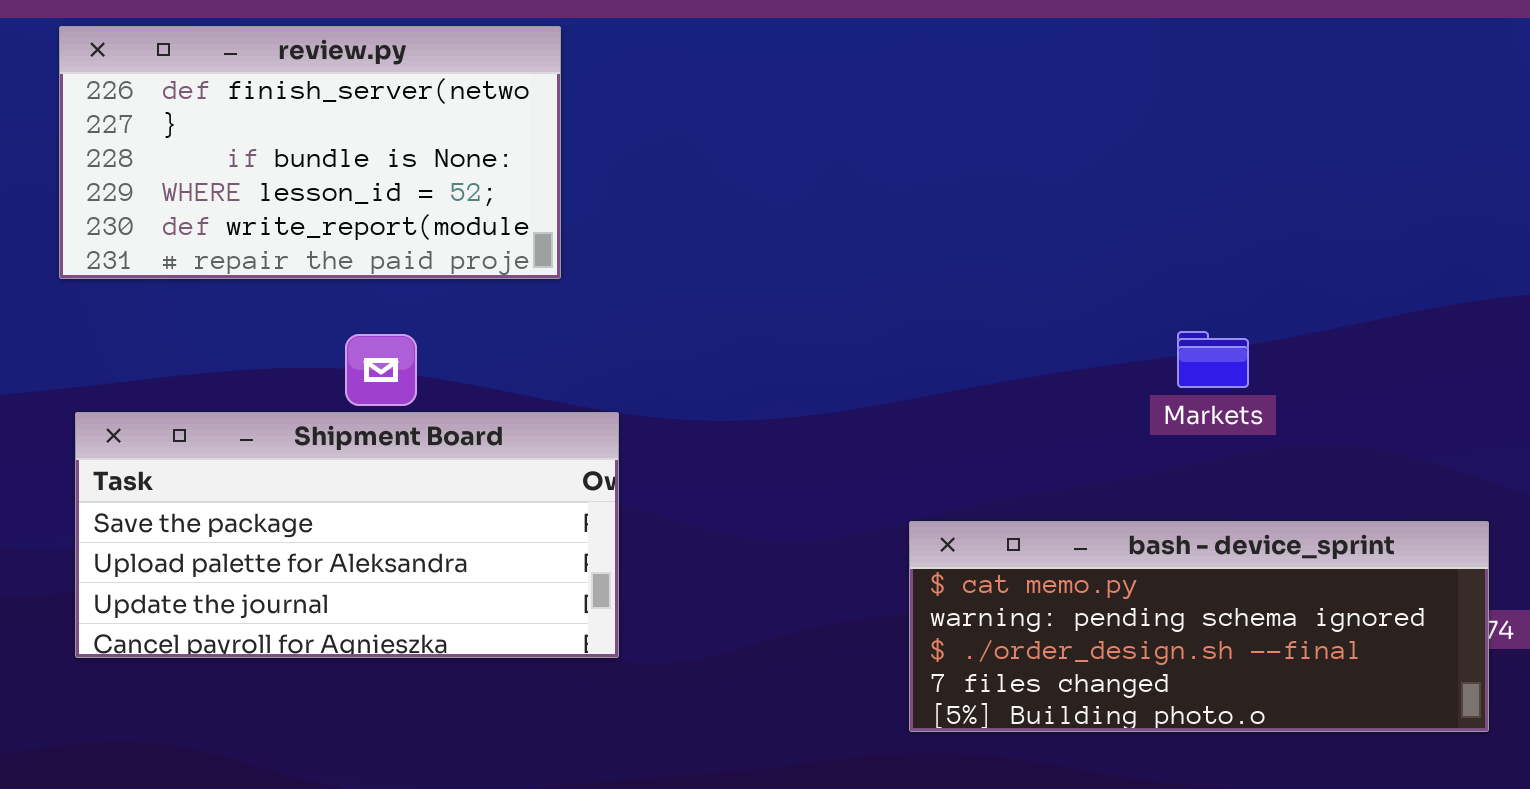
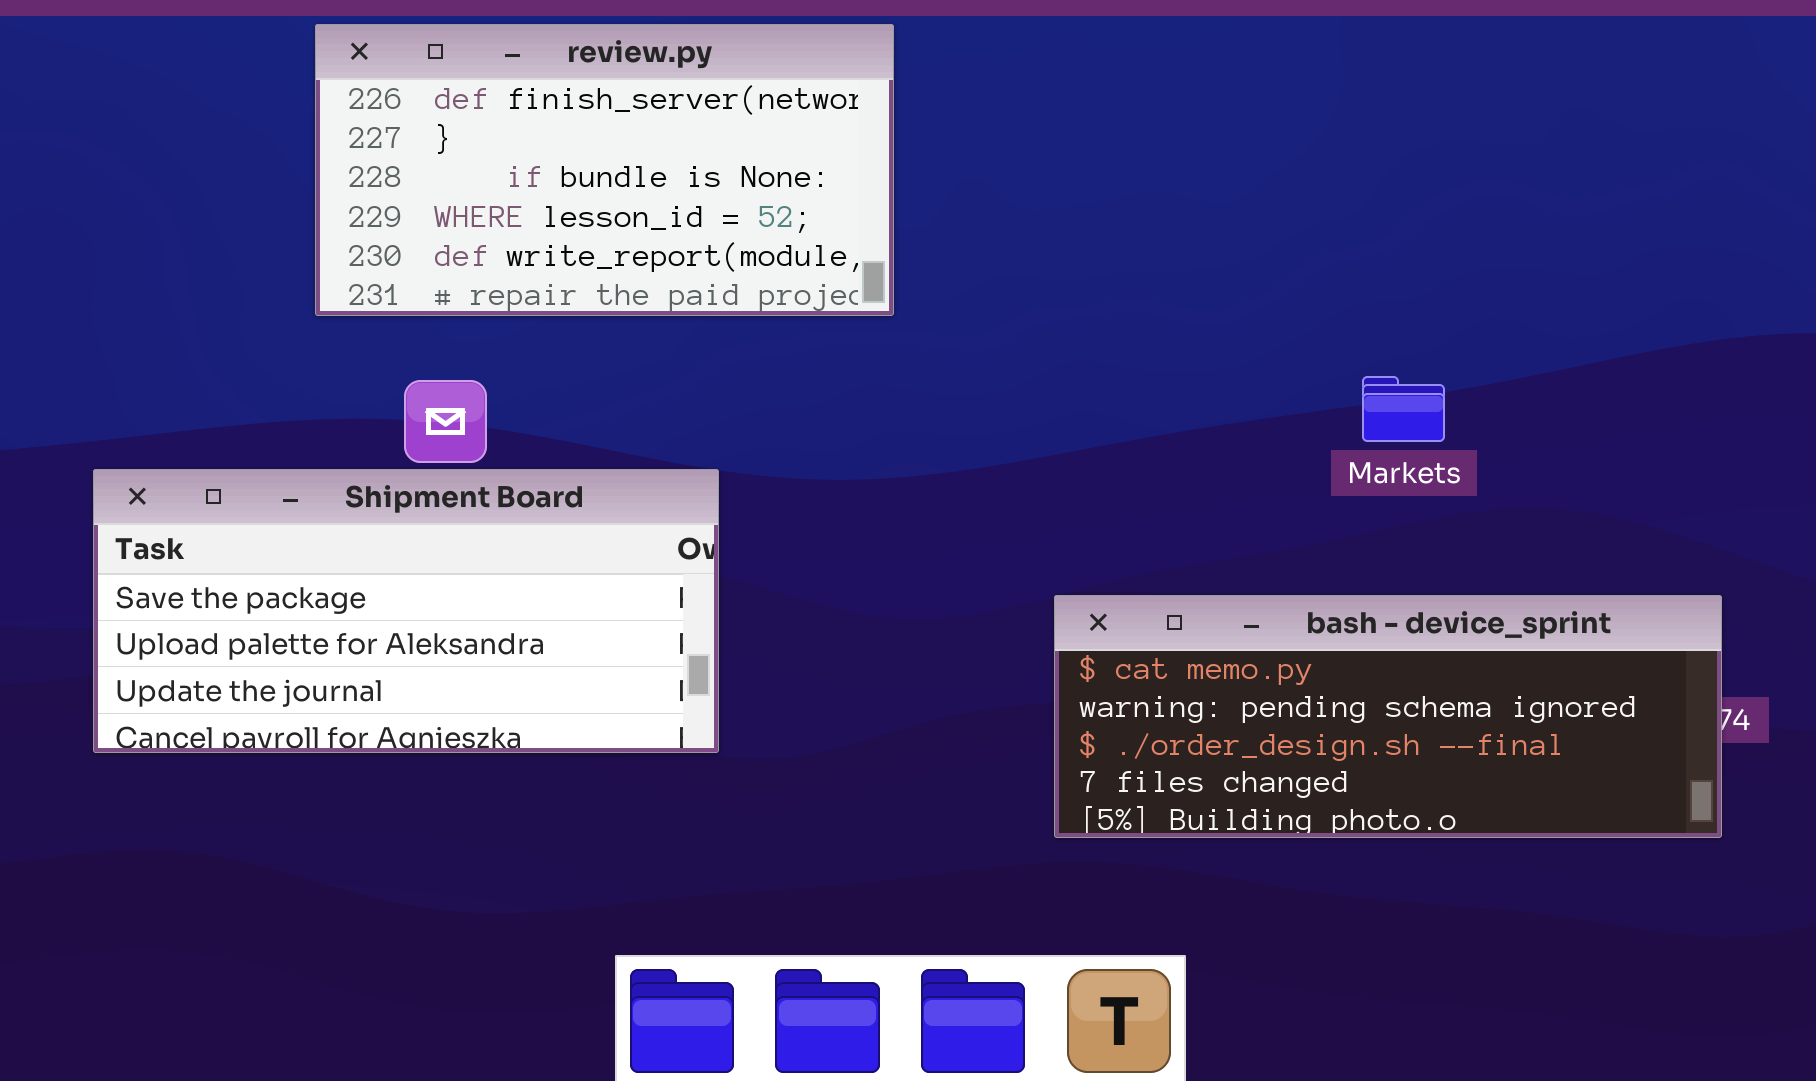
review.py: [59,26,561,279] -> [315,24,894,316], moved

